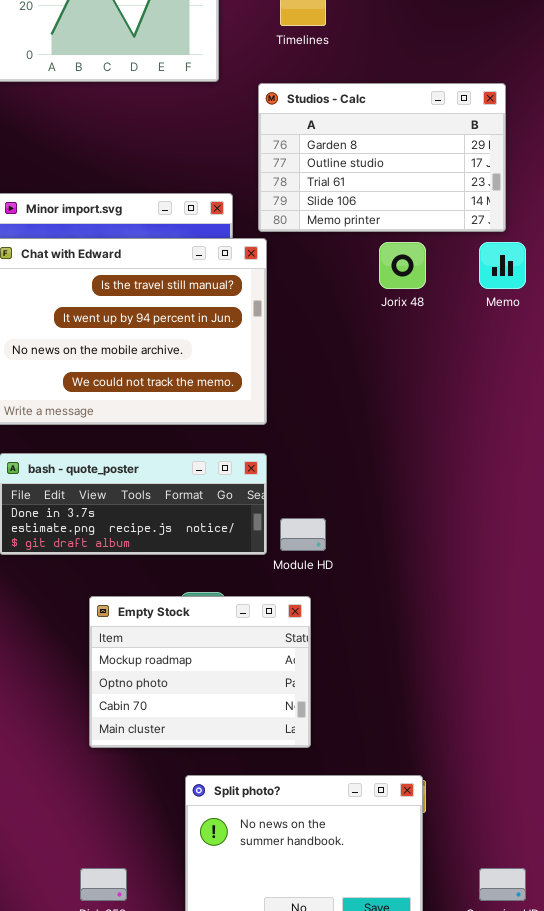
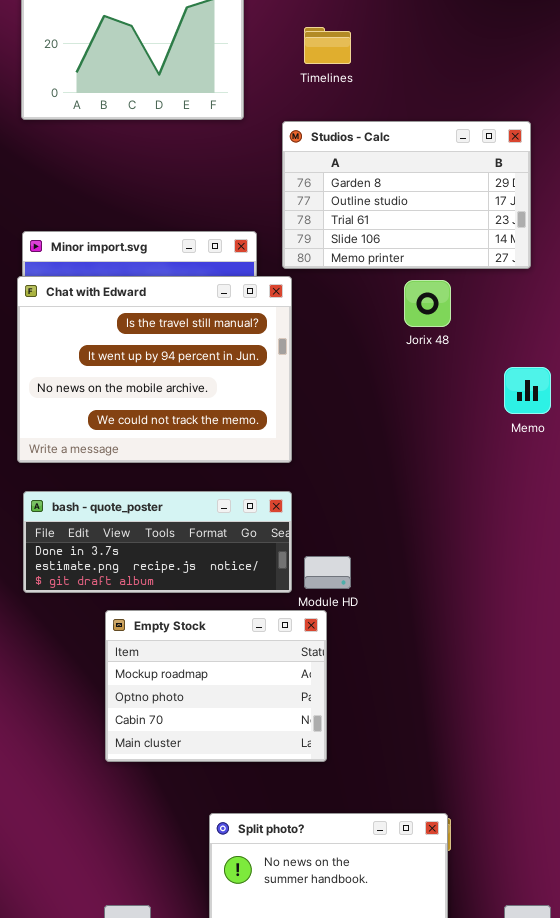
Memo: [479,242,526,289] -> [504,367,551,414], moved
Empty Stock: [89,596,311,748] -> [105,610,327,762], moved

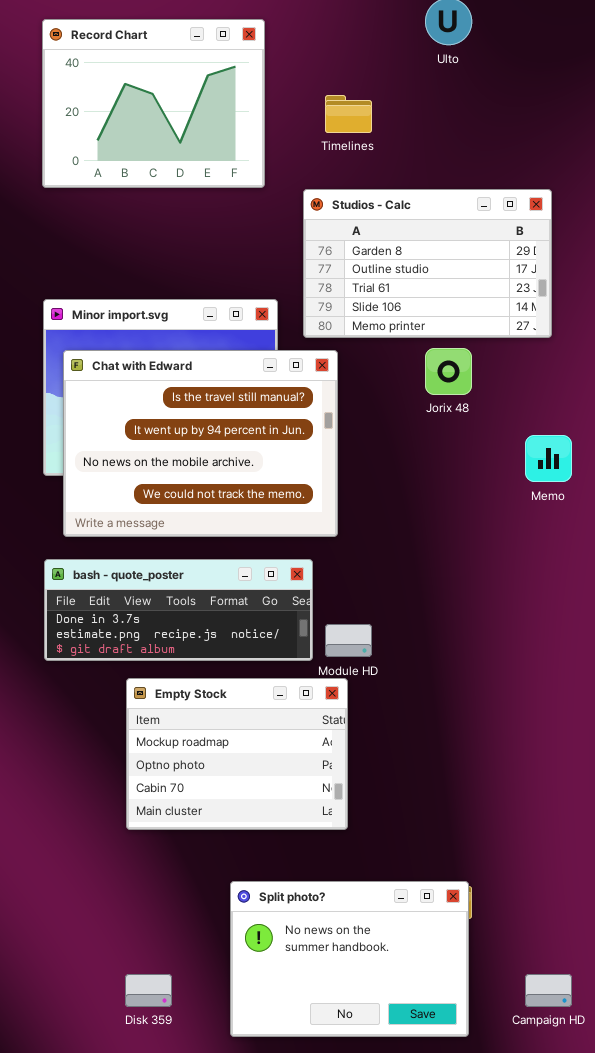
Chat with Edward: [17,276,292,463] -> [63,350,338,537], moved

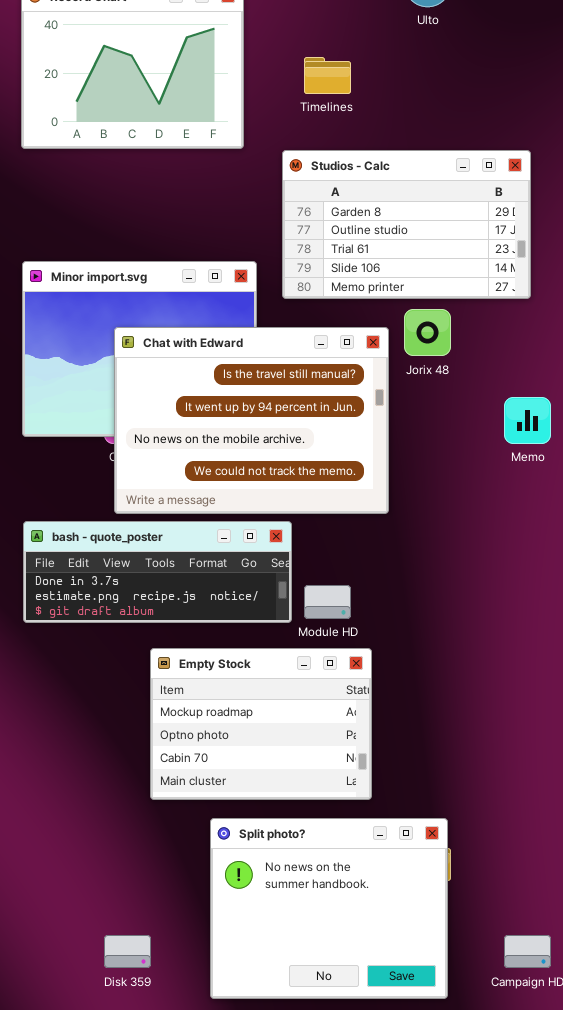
Chat with Edward: [63,350,338,537] -> [114,327,389,514], moved
Empty Stock: [126,678,348,830] -> [150,648,372,800], moved
Split photo?: [230,881,469,1037] -> [210,818,448,999], resized

